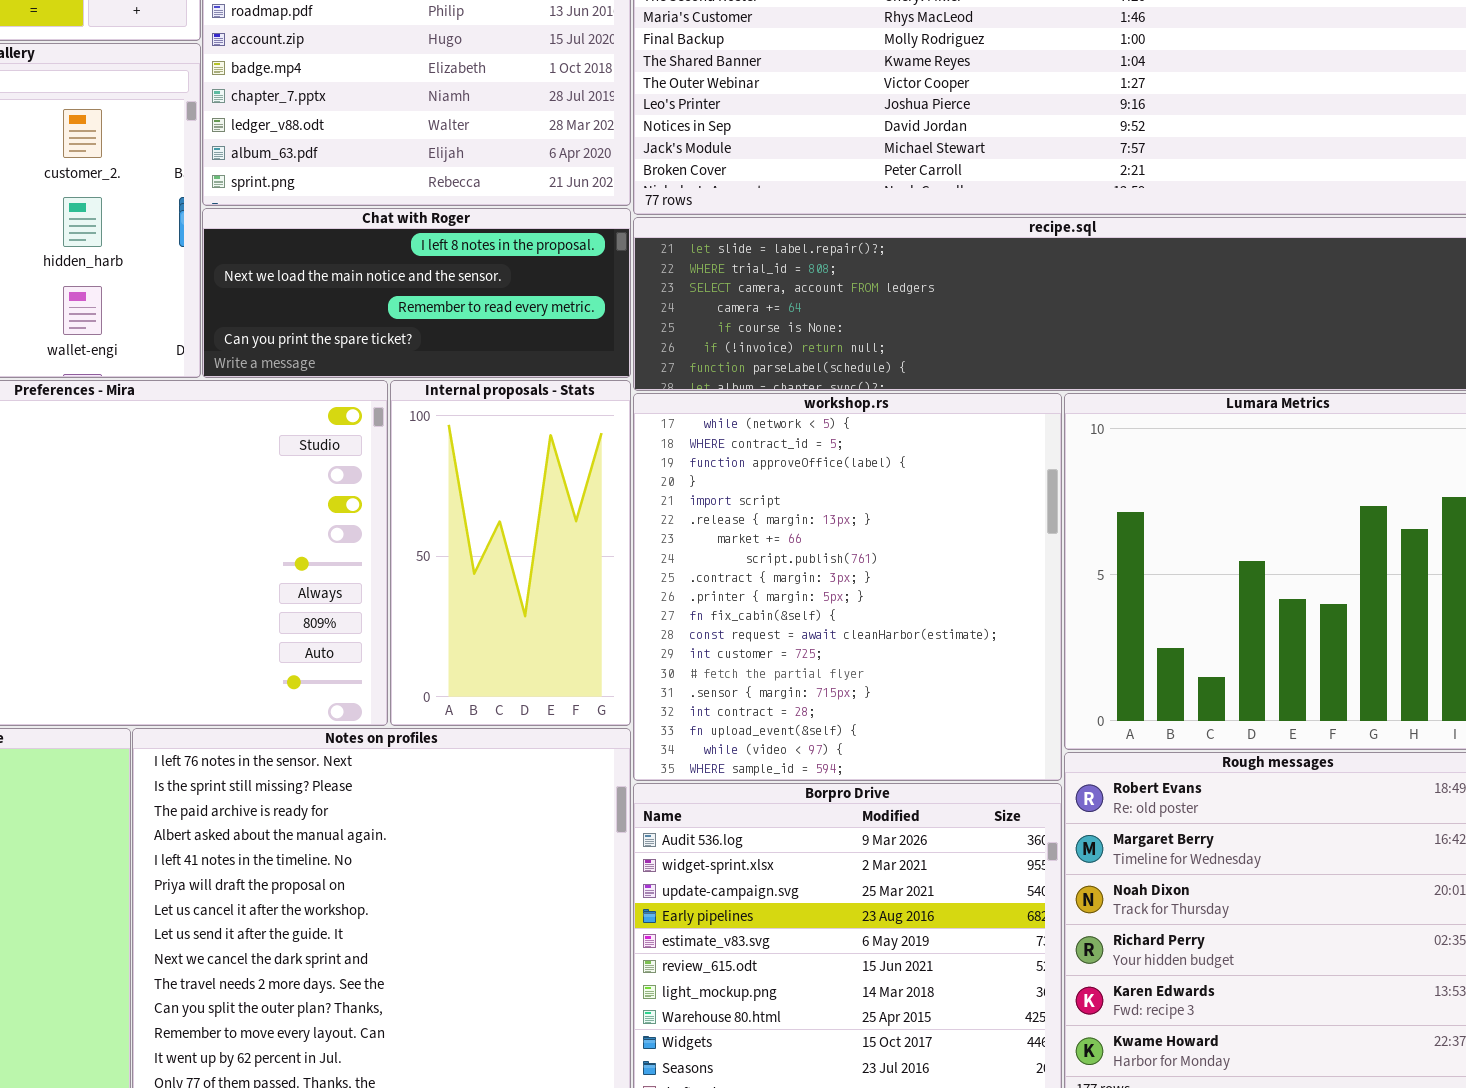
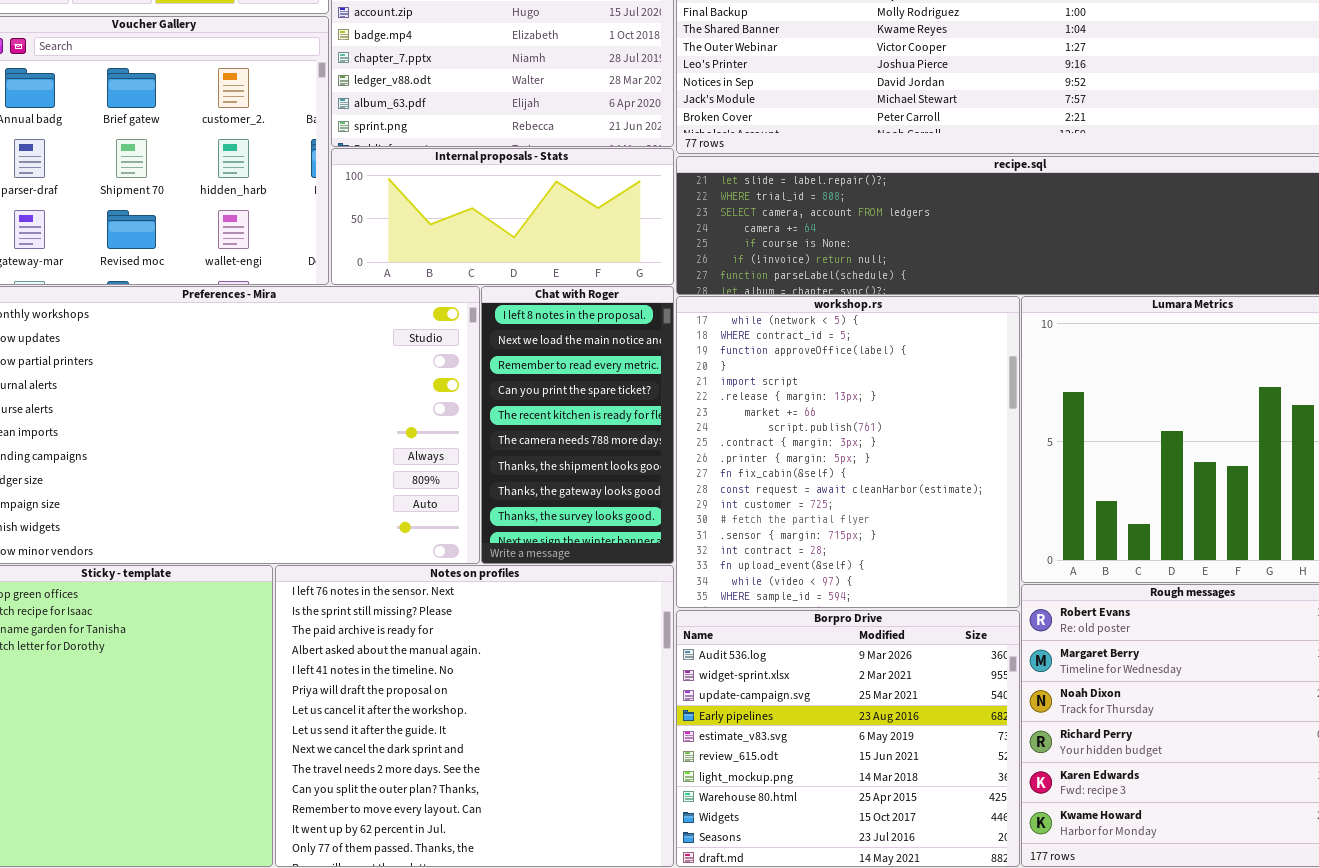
Chat with Roger: [202,208,631,378] -> [481,286,674,564], moved, resized
Internal proposals - Stats: [390,380,631,726] -> [331,148,674,285], moved, resized

